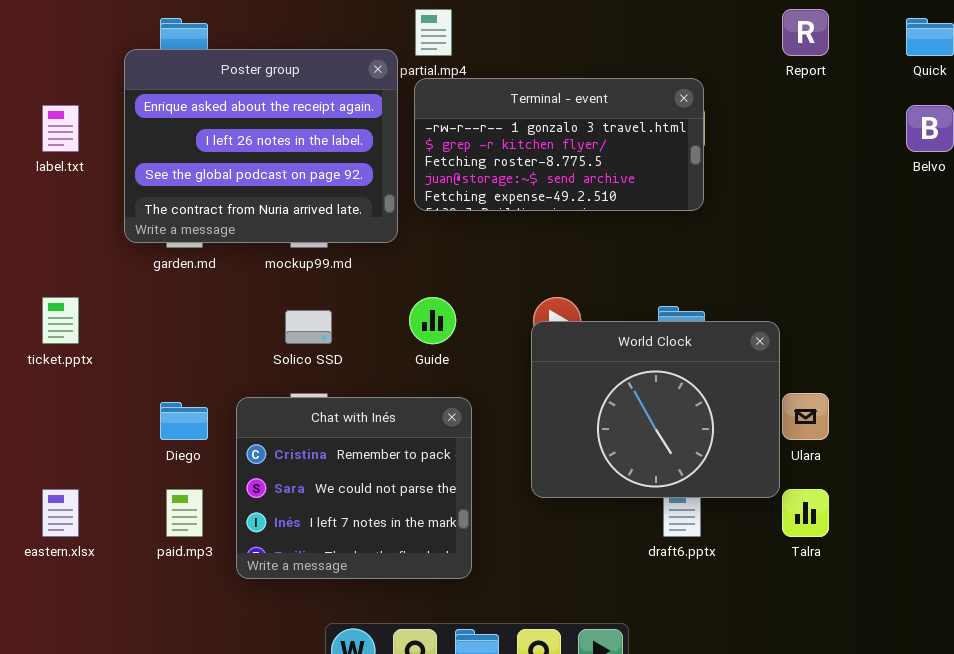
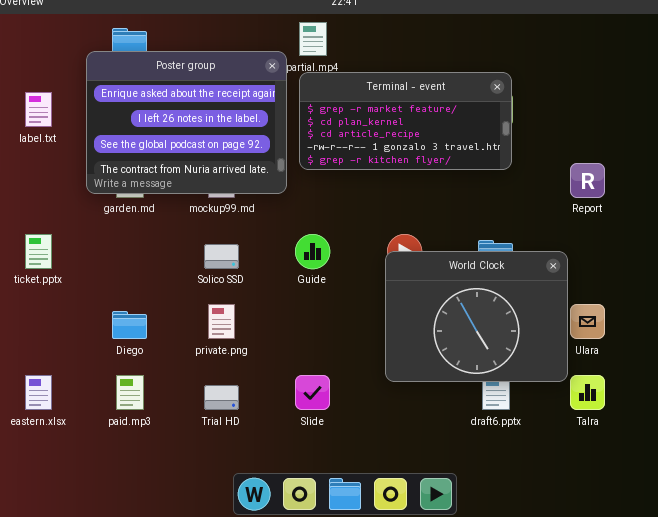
Report: [782,9,829,56] -> [570,163,605,198], moved
Terminal - event: [414,78,704,211] -> [299,72,512,170], scrolled up 3 rows
Chat with Inés: [236,397,472,579] -> none, closed

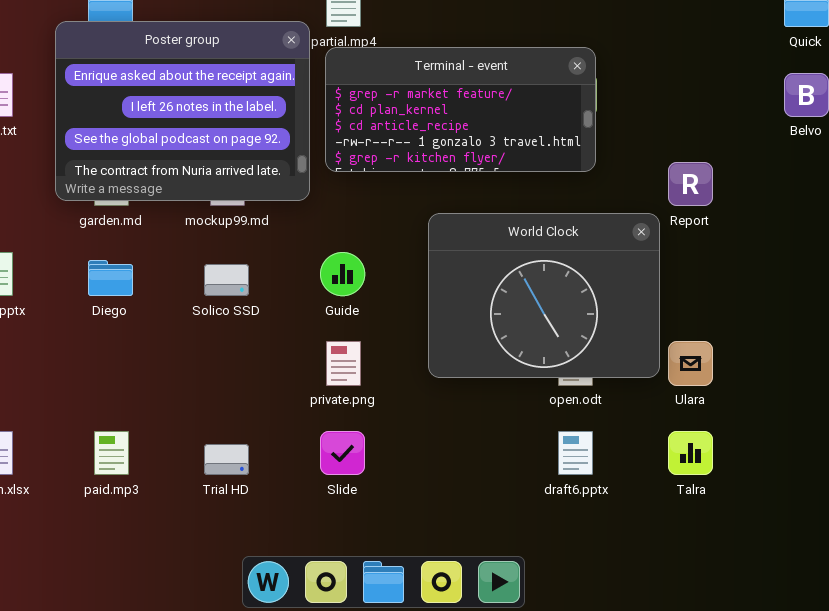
World Clock: [385,251,568,382] -> [428,213,660,378], moved
private.png: [208,304,235,339] -> [326,341,361,386], moved
Diego: [112,311,147,339] -> [88,260,133,296], moved

